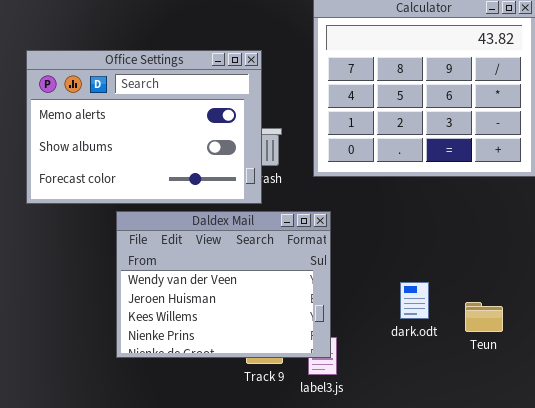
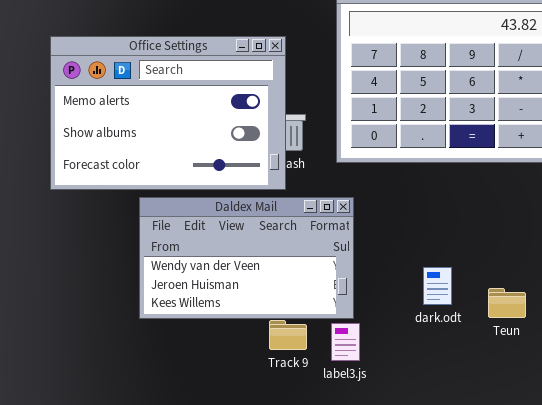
Daldex Mail: [116,211,331,358] -> [139,197,354,319], resized

